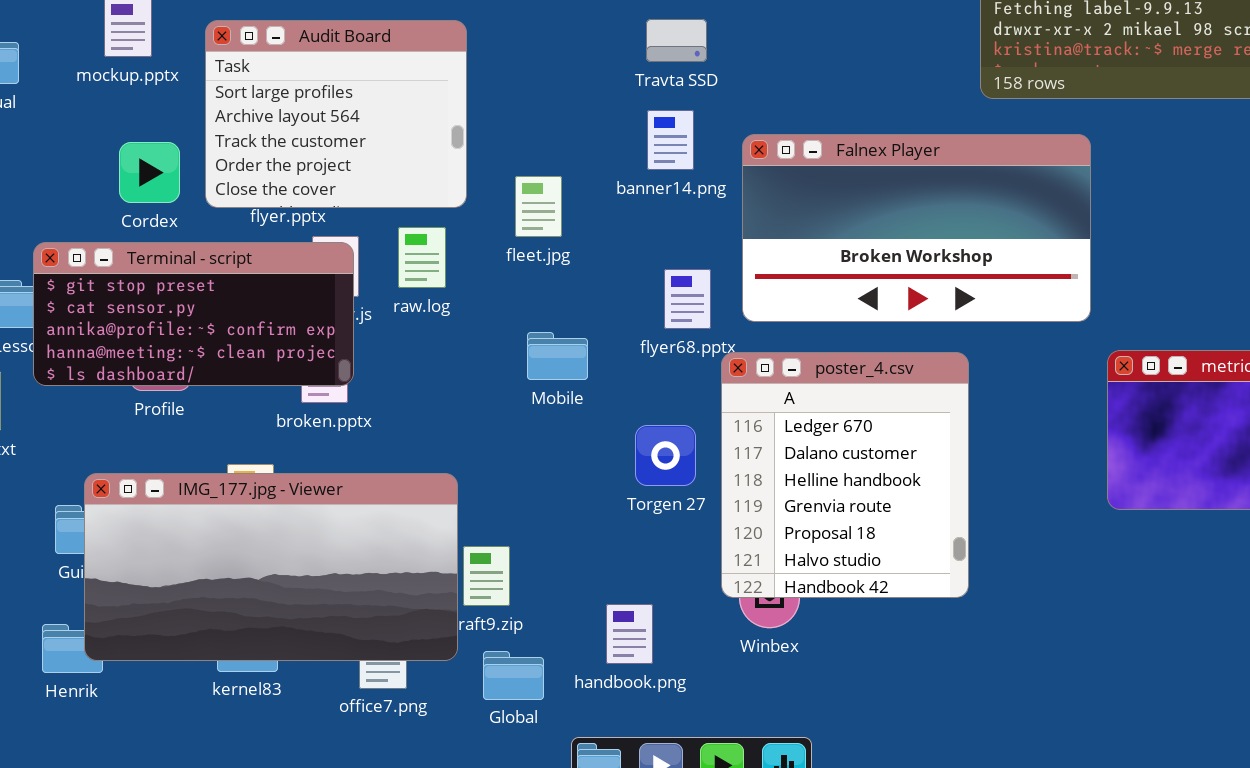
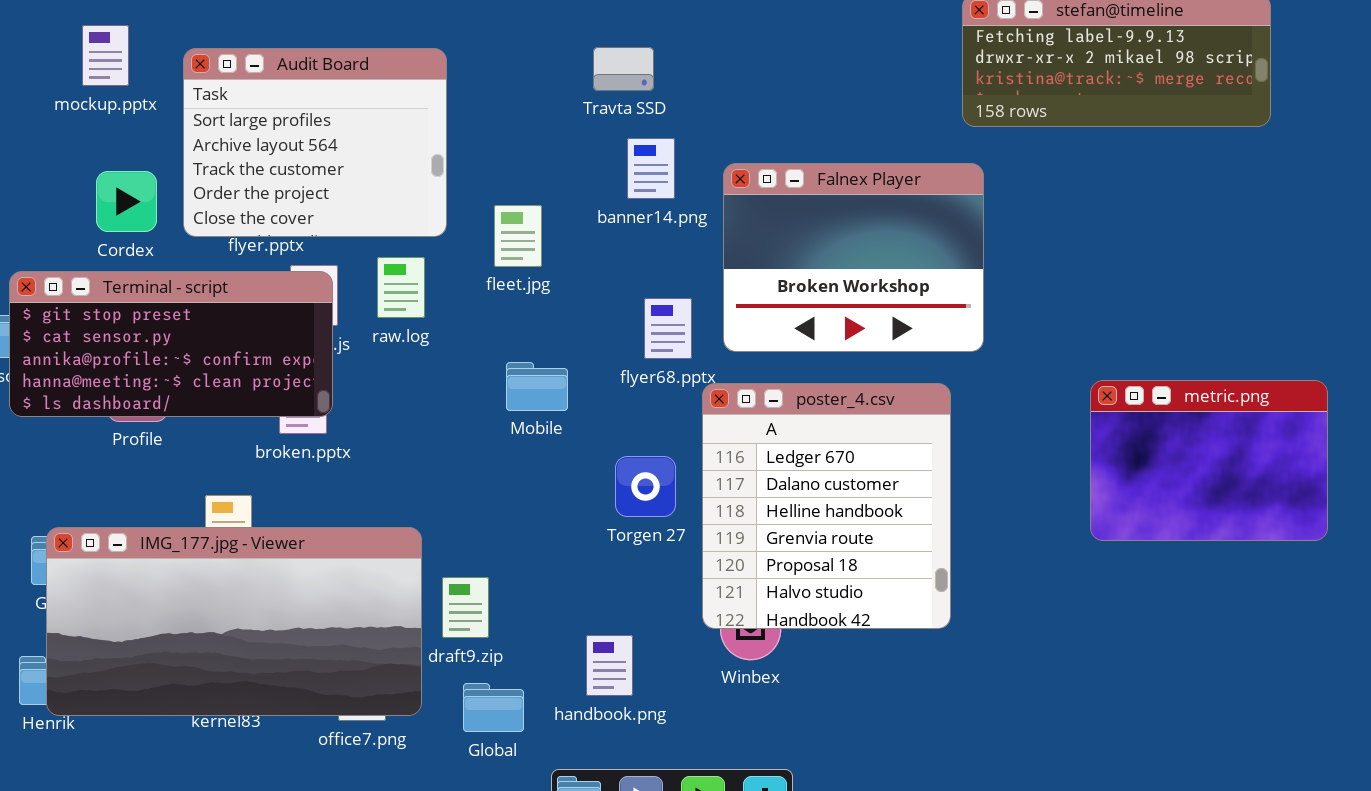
Travta SSD: [646,19,707,62] -> [593,47,654,91], moved
Falnex Player: [742,134,1091,322] -> [723,163,984,352], resized
IMG_177.jpg - Viewer: [84,473,458,661] -> [46,527,422,716], moved

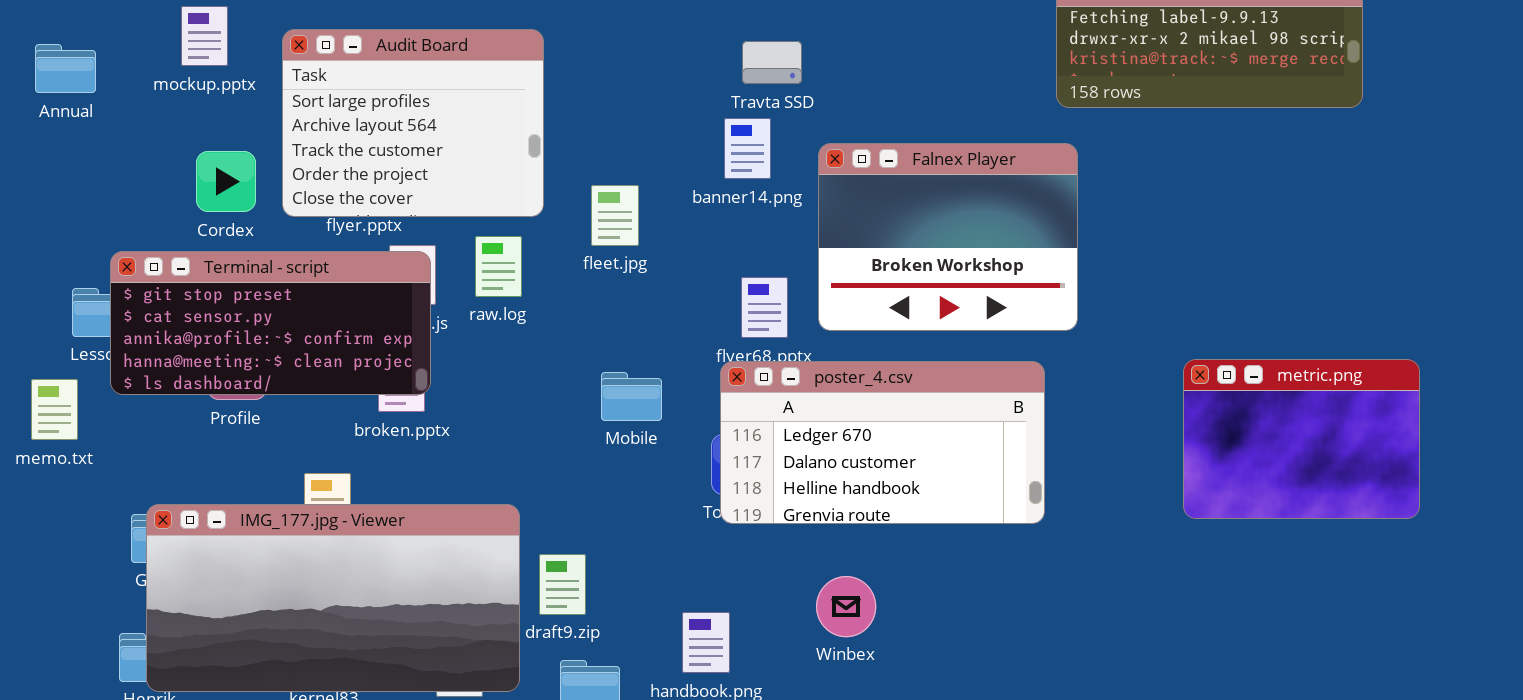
Travta SSD: [593,47,654,91] -> [742,41,802,84], moved
Mobile: [506,362,568,411] -> [601,372,662,421], moved
poster_4.csv: [702,383,951,629] -> [720,361,1045,524], resized

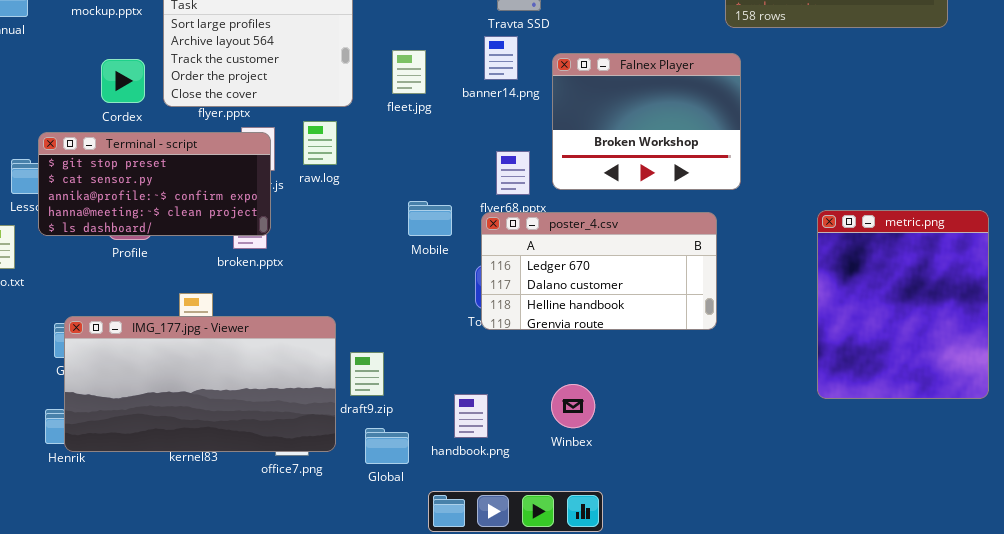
fleet.jpg: [591,185,639,246] -> [392,50,426,94], moved
metric.png: [1183,359,1420,519] -> [817,210,989,399], resized
Mobile: [601,372,662,421] -> [408,201,452,236], moved
Winbex: [816,576,876,637] -> [551,384,595,428], moved

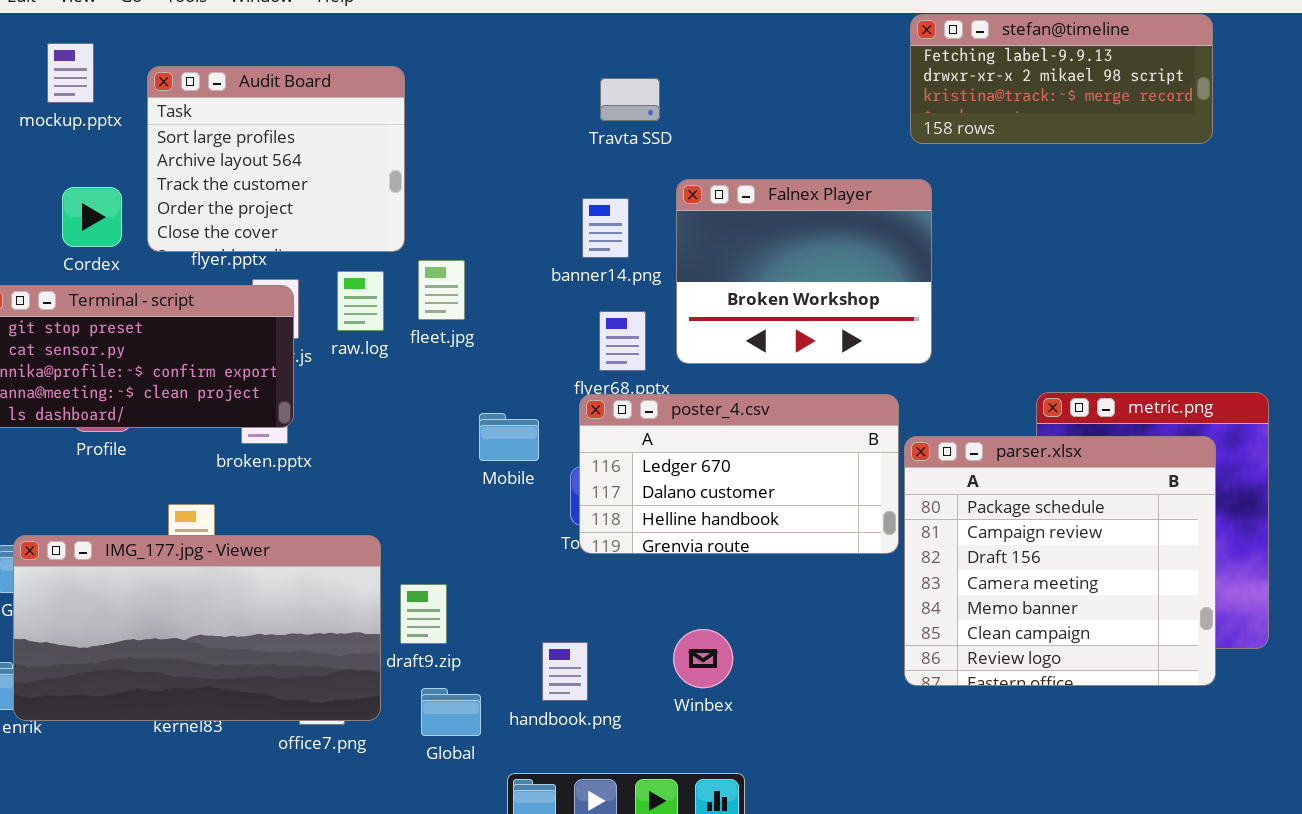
banner14.png: [484,36,518,80] -> [582,198,629,258], moved
fleet.jpg: [392,50,426,94] -> [418,260,465,320], moved
Mobile: [408,201,452,236] -> [479,413,539,461], moved
parser.xlsx: none -> [904,436,1216,686], opened

